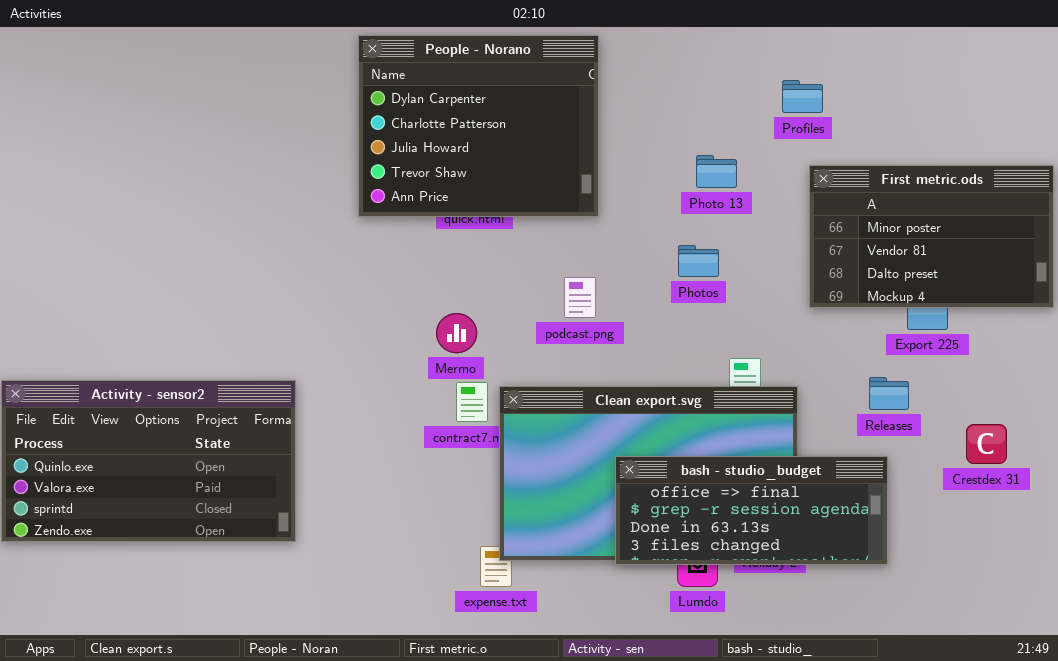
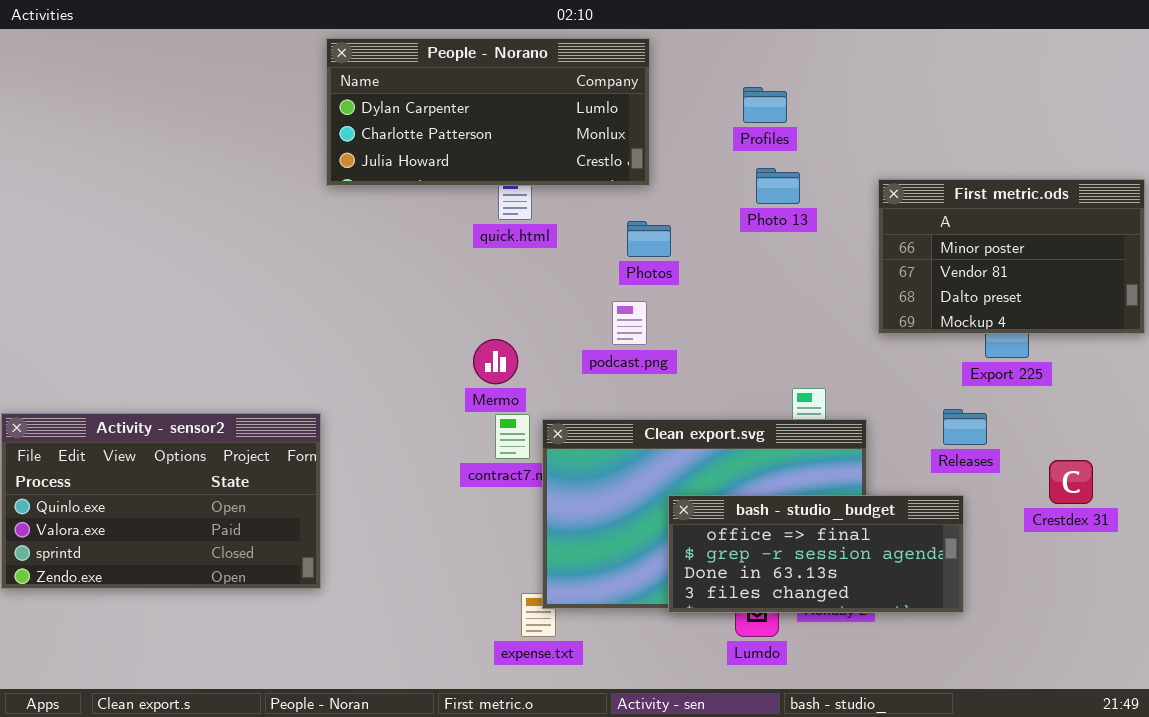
People - Norano: [358,35,599,217] -> [326,38,650,186], resized
Profiles: [782,80,823,113] -> [743,87,787,123], moved
Photos: [678,245,719,277] -> [627,221,671,257], moved

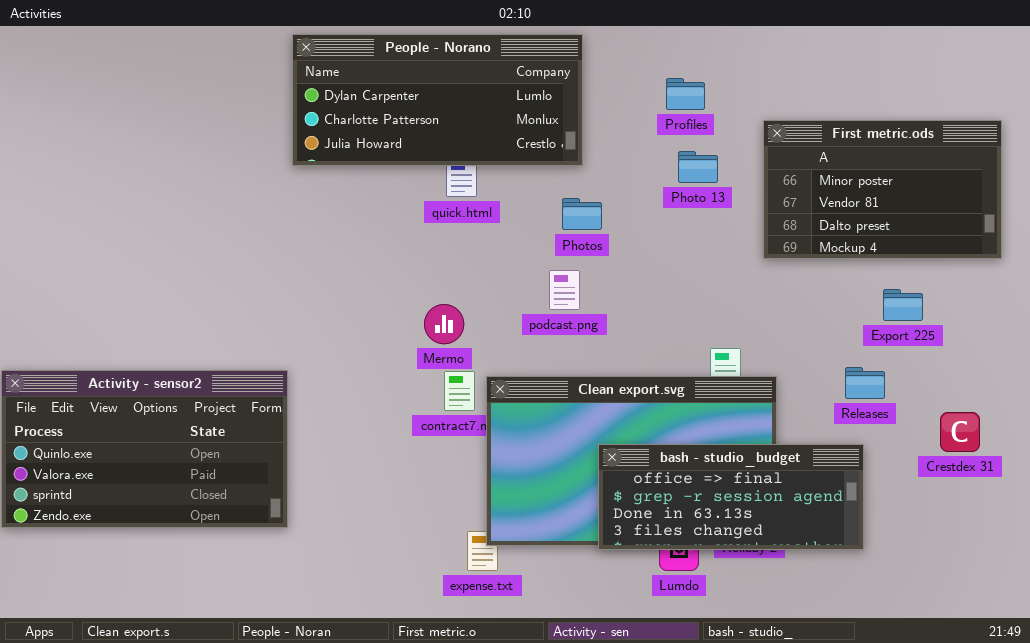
First metric.ods: [878,179,1145,334] -> [763,120,1002,259], moved

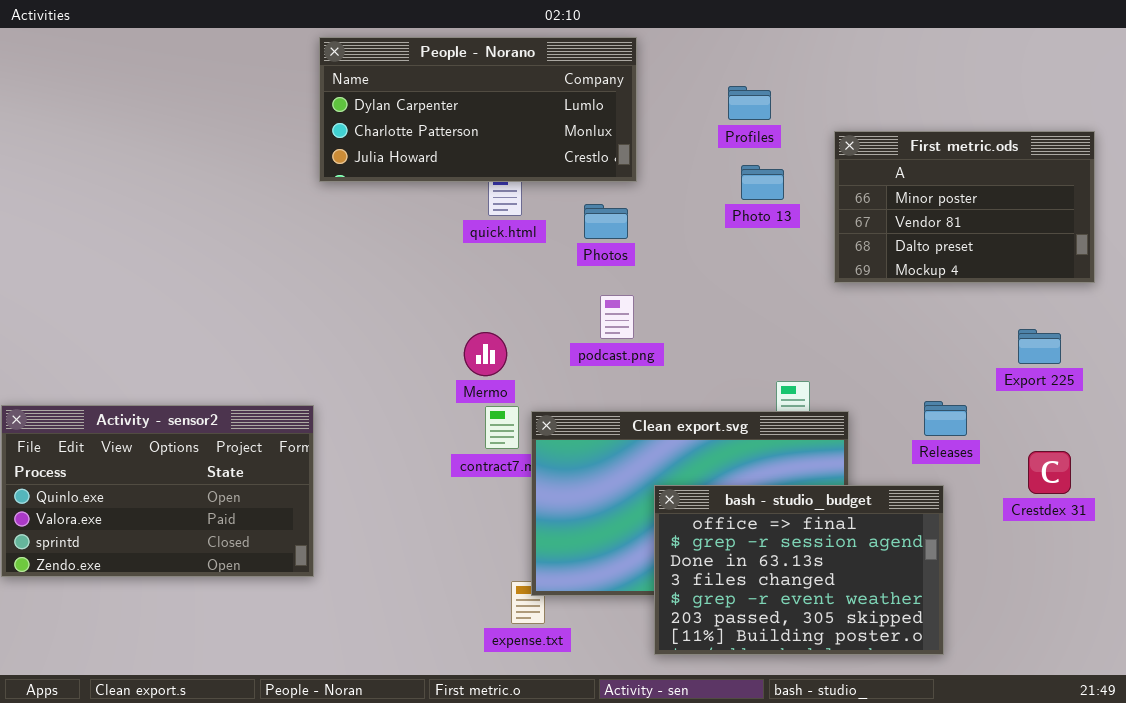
Photos: [562,198,602,230] -> [584,204,628,239], moved
Export 225: [883,289,923,321] -> [1018,329,1061,364], moved
bash - studio_budget: [598,444,864,550] -> [654,485,944,655], resized

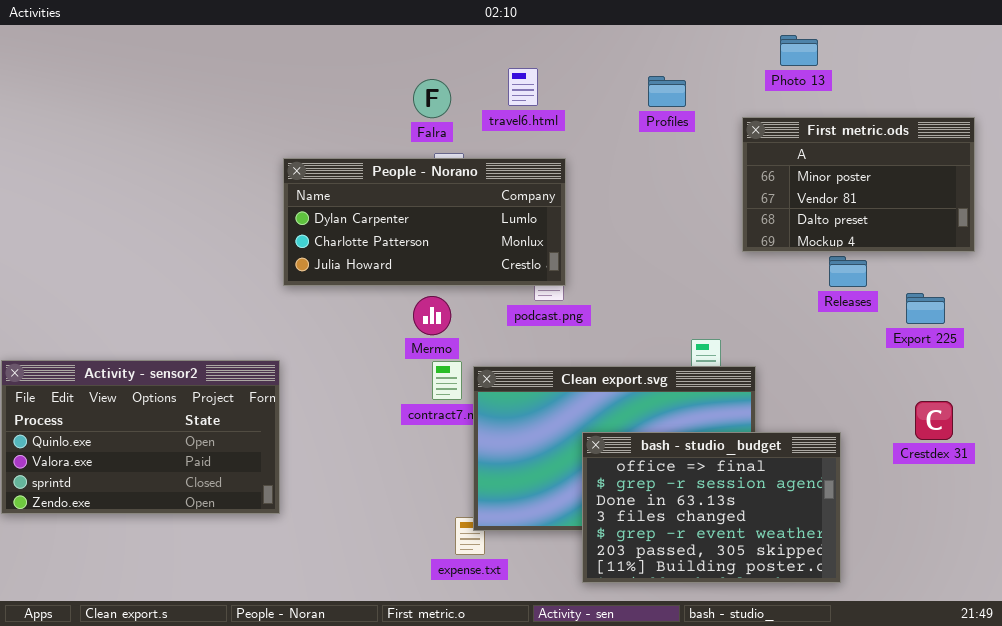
People - Norano: [319,37,637,182] -> [283,158,566,286], moved
Photo 13: [741,165,784,200] -> [780,35,818,66], moved
Releases: [924,401,967,436] -> [829,256,867,287], moved

